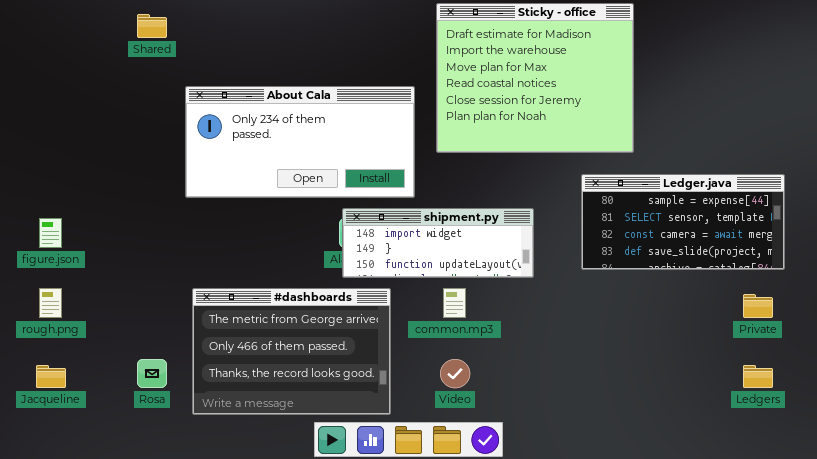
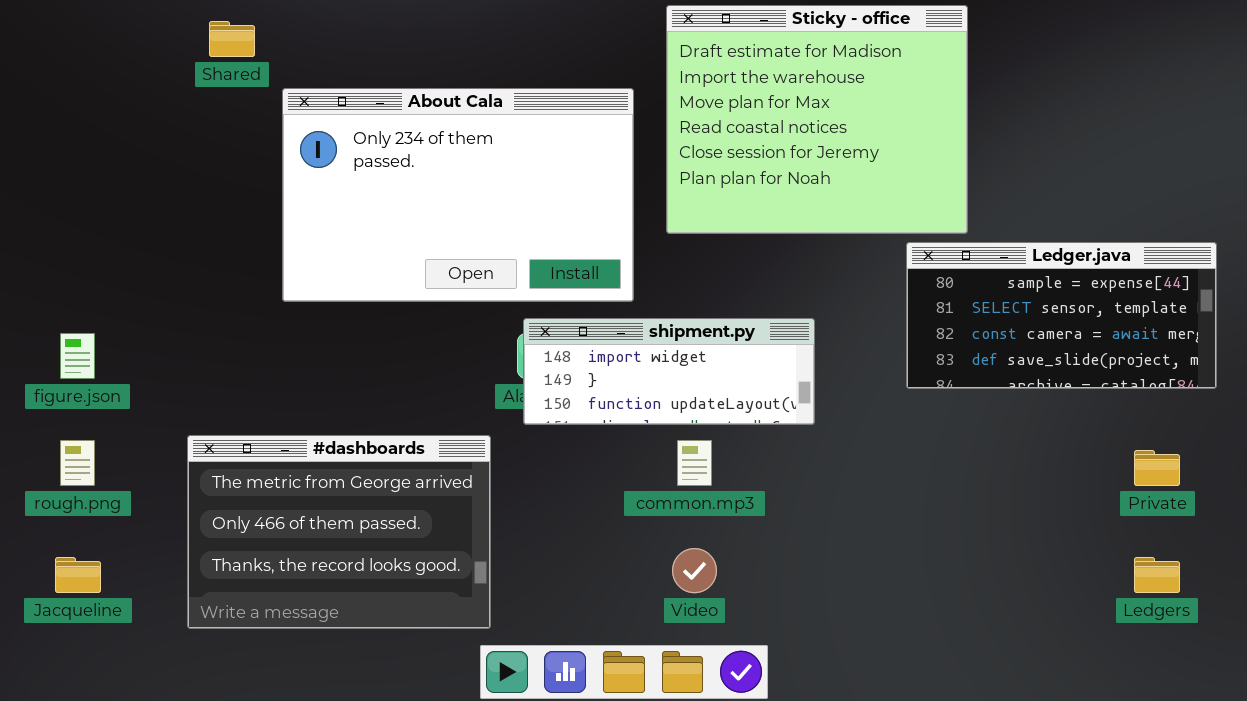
About Cala: [185,86,415,198] -> [282,88,634,302], resized
Ledger.java: [581,174,785,270] -> [906,242,1217,389], moved
#dashboards: [192,288,391,415] -> [187,435,491,629], moved

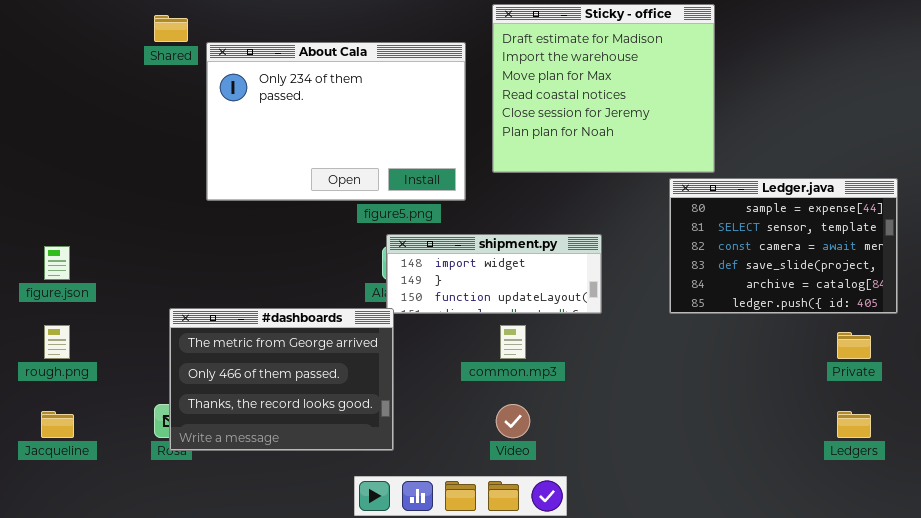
About Cala: [282,88,634,302] -> [206,42,466,201], moved
Ledger.java: [906,242,1217,389] -> [669,178,898,314], resized
#dashboards: [187,435,491,629] -> [169,308,394,451], moved

